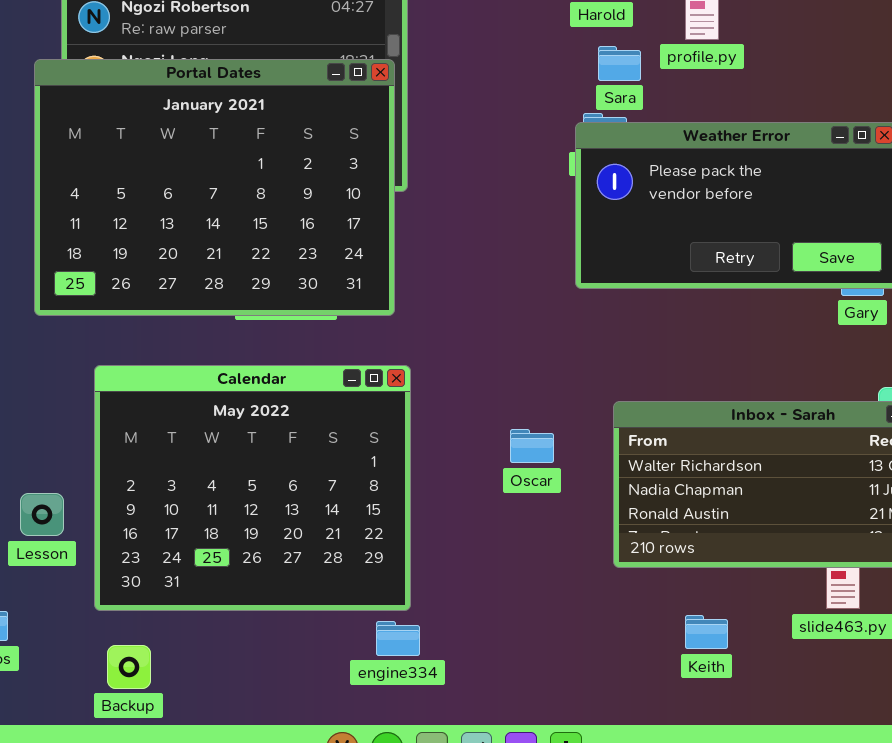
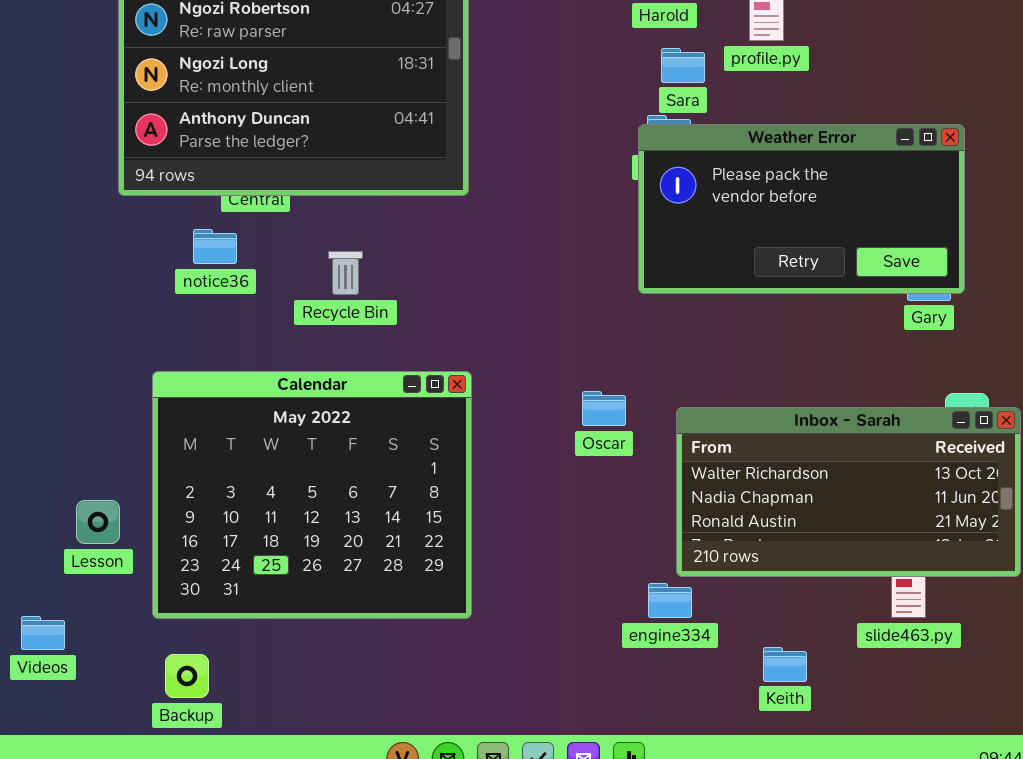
Portal Dates: [34,59,395,316] -> none, closed
Oscar: [510,429,554,463] -> [582,391,626,426], moved
Keith: [685,615,728,649] -> [763,647,807,682], moved
engine334: [376,621,420,656] -> [648,583,692,618], moved

